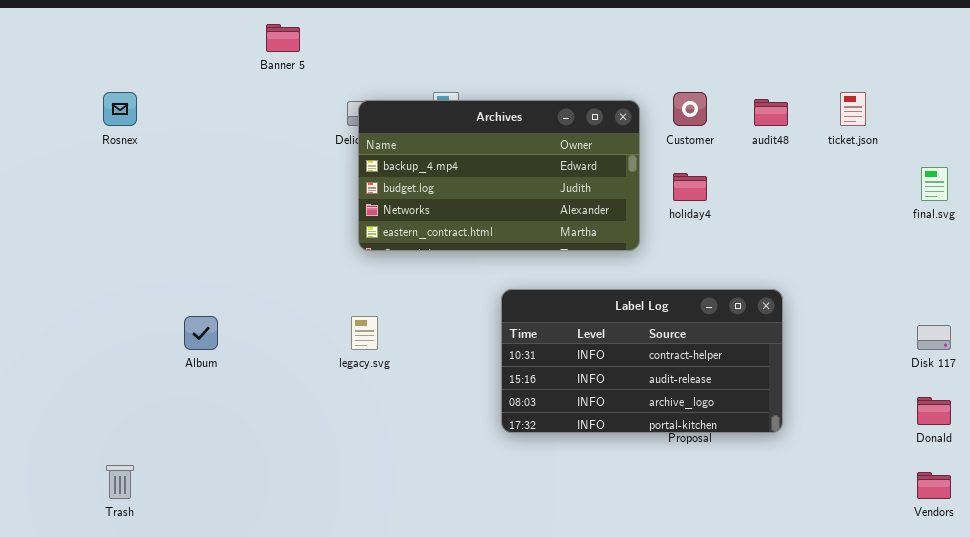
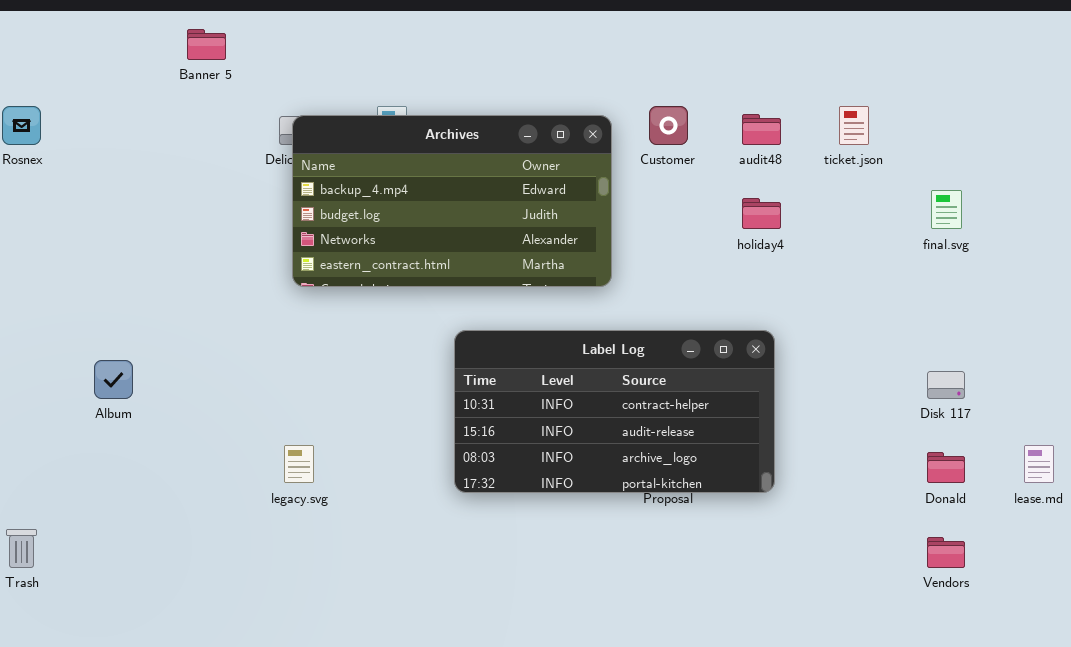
holiday4: [673,173,707,201] -> [742,198,781,229], moved
legacy.svg: [351,316,378,350] -> [284,445,314,483], moved

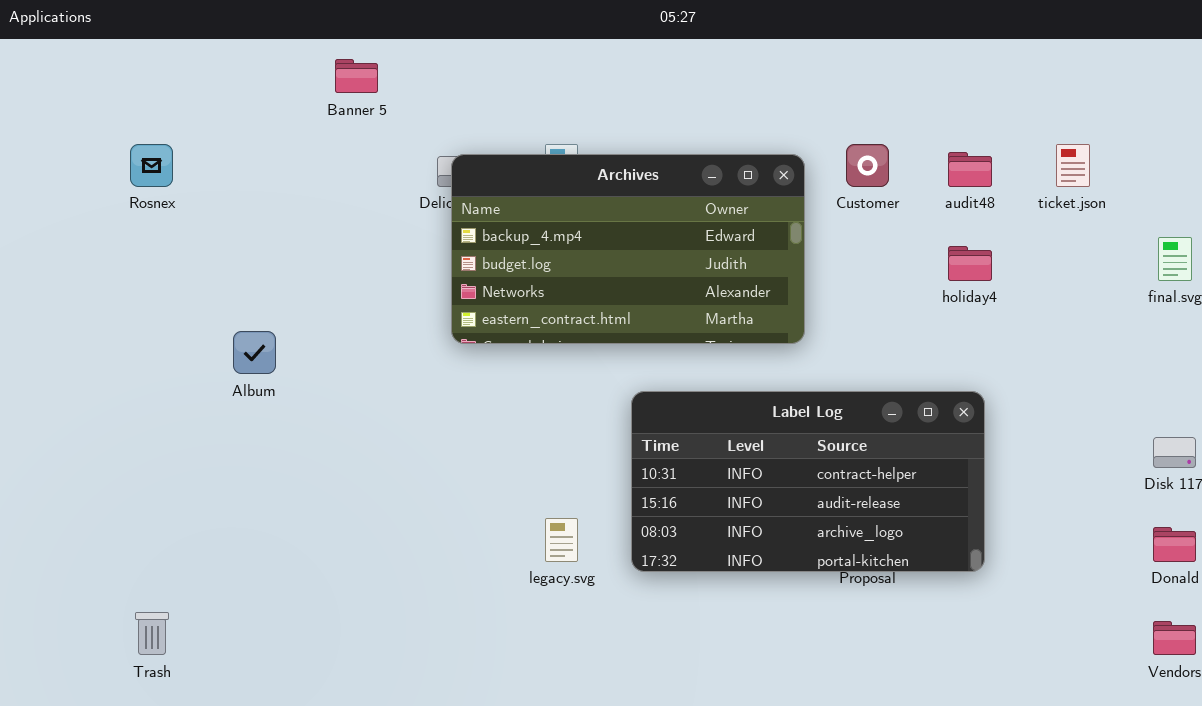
Album: [94,360,133,399] -> [233,331,276,374], moved
legacy.svg: [284,445,314,483] -> [545,518,578,562], moved

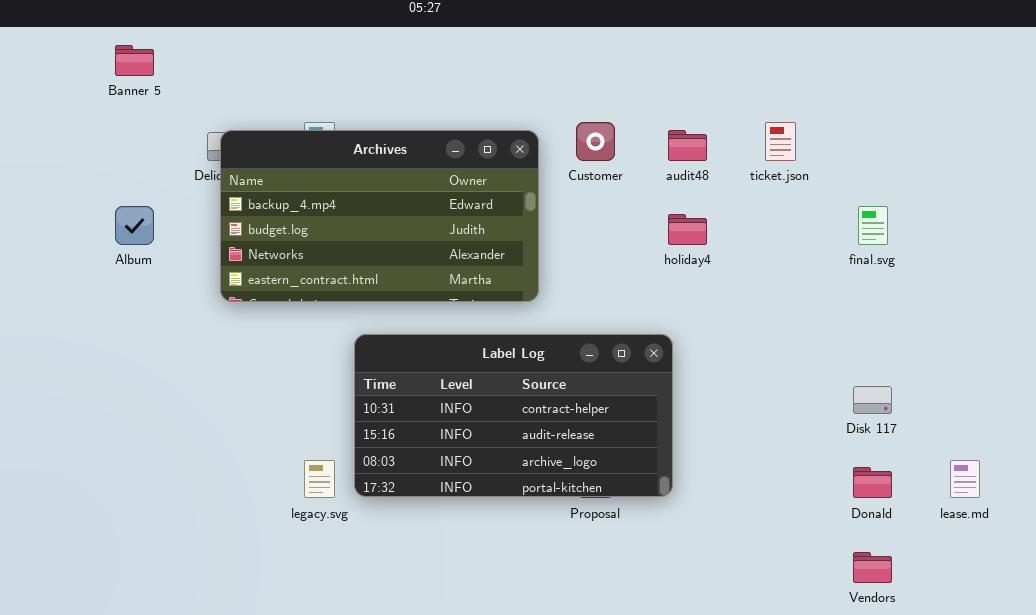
Album: [233,331,276,374] -> [115,206,154,245], moved
Label Log: [631,391,985,572] -> [354,334,673,497], moved

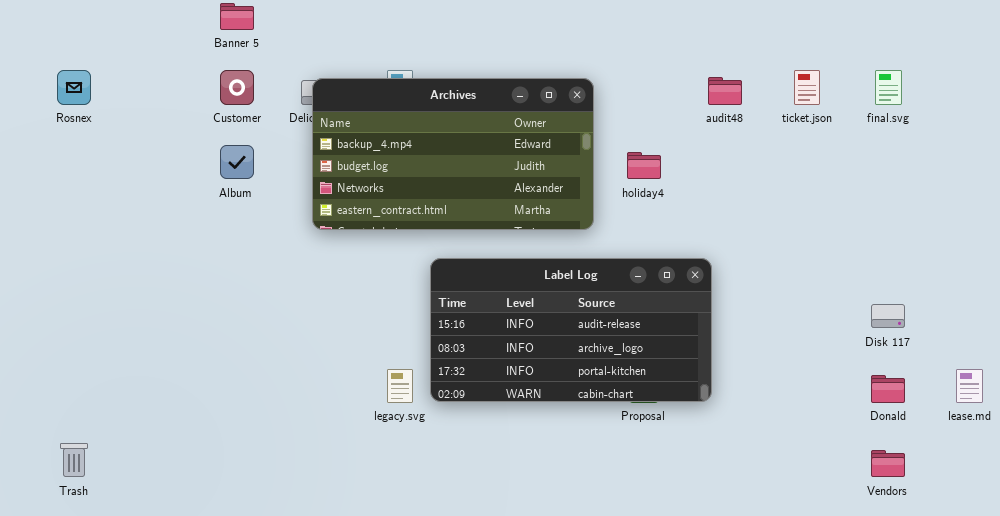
Customer: [576,122,615,161] -> [220,70,254,105], moved
final.svg: [858,206,888,245] -> [875,70,902,105], moved
holiday4: [668,214,707,245] -> [627,152,661,179], moved
Label Log: [354,334,673,497] -> [430,258,712,402], scrolled down 1 row

